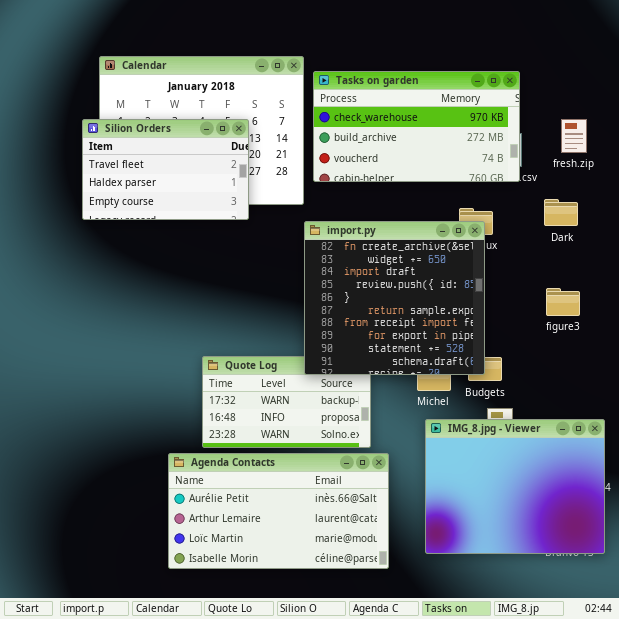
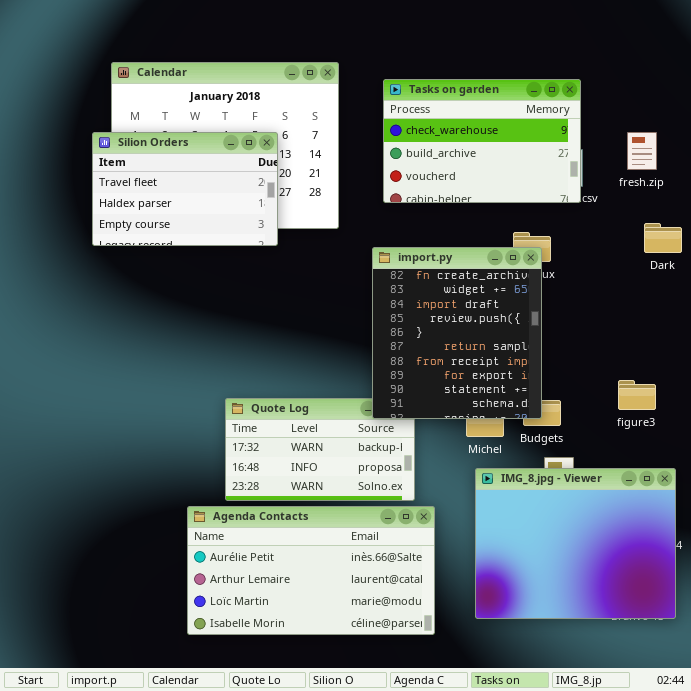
Tasks on garden: [313,71,520,182] -> [383,79,581,203], resized
Dark: [544,199,578,226] -> [644,223,682,253], moved
import.py: [304,221,485,375] -> [372,247,542,419], resized
figure3: [546,288,580,316] -> [618,380,656,410], moved

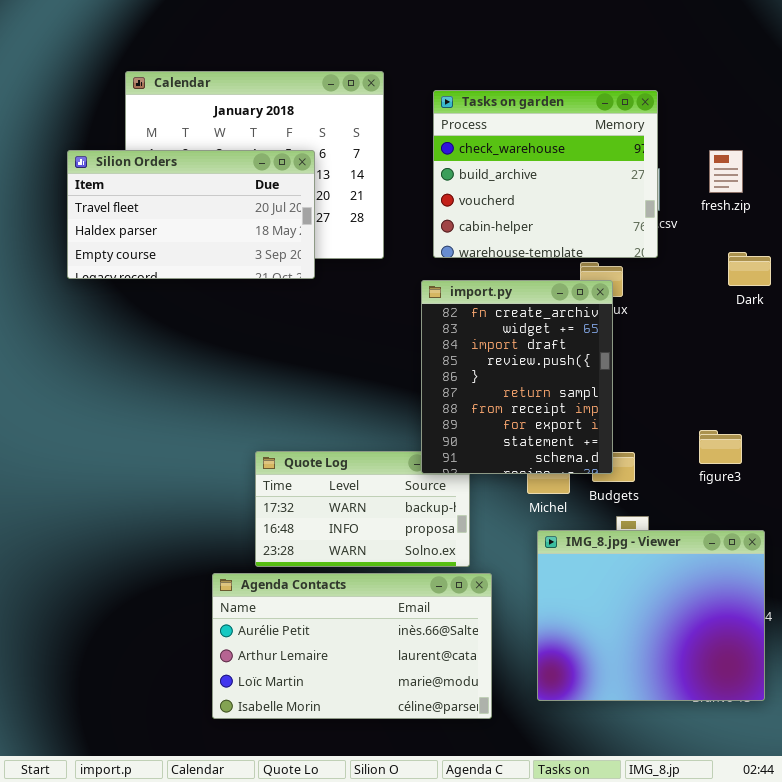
Tasks on garden: [383,79,581,203] -> [433,90,658,258], resized
Silion Orders: [92,132,278,246] -> [67,150,315,279], resized

